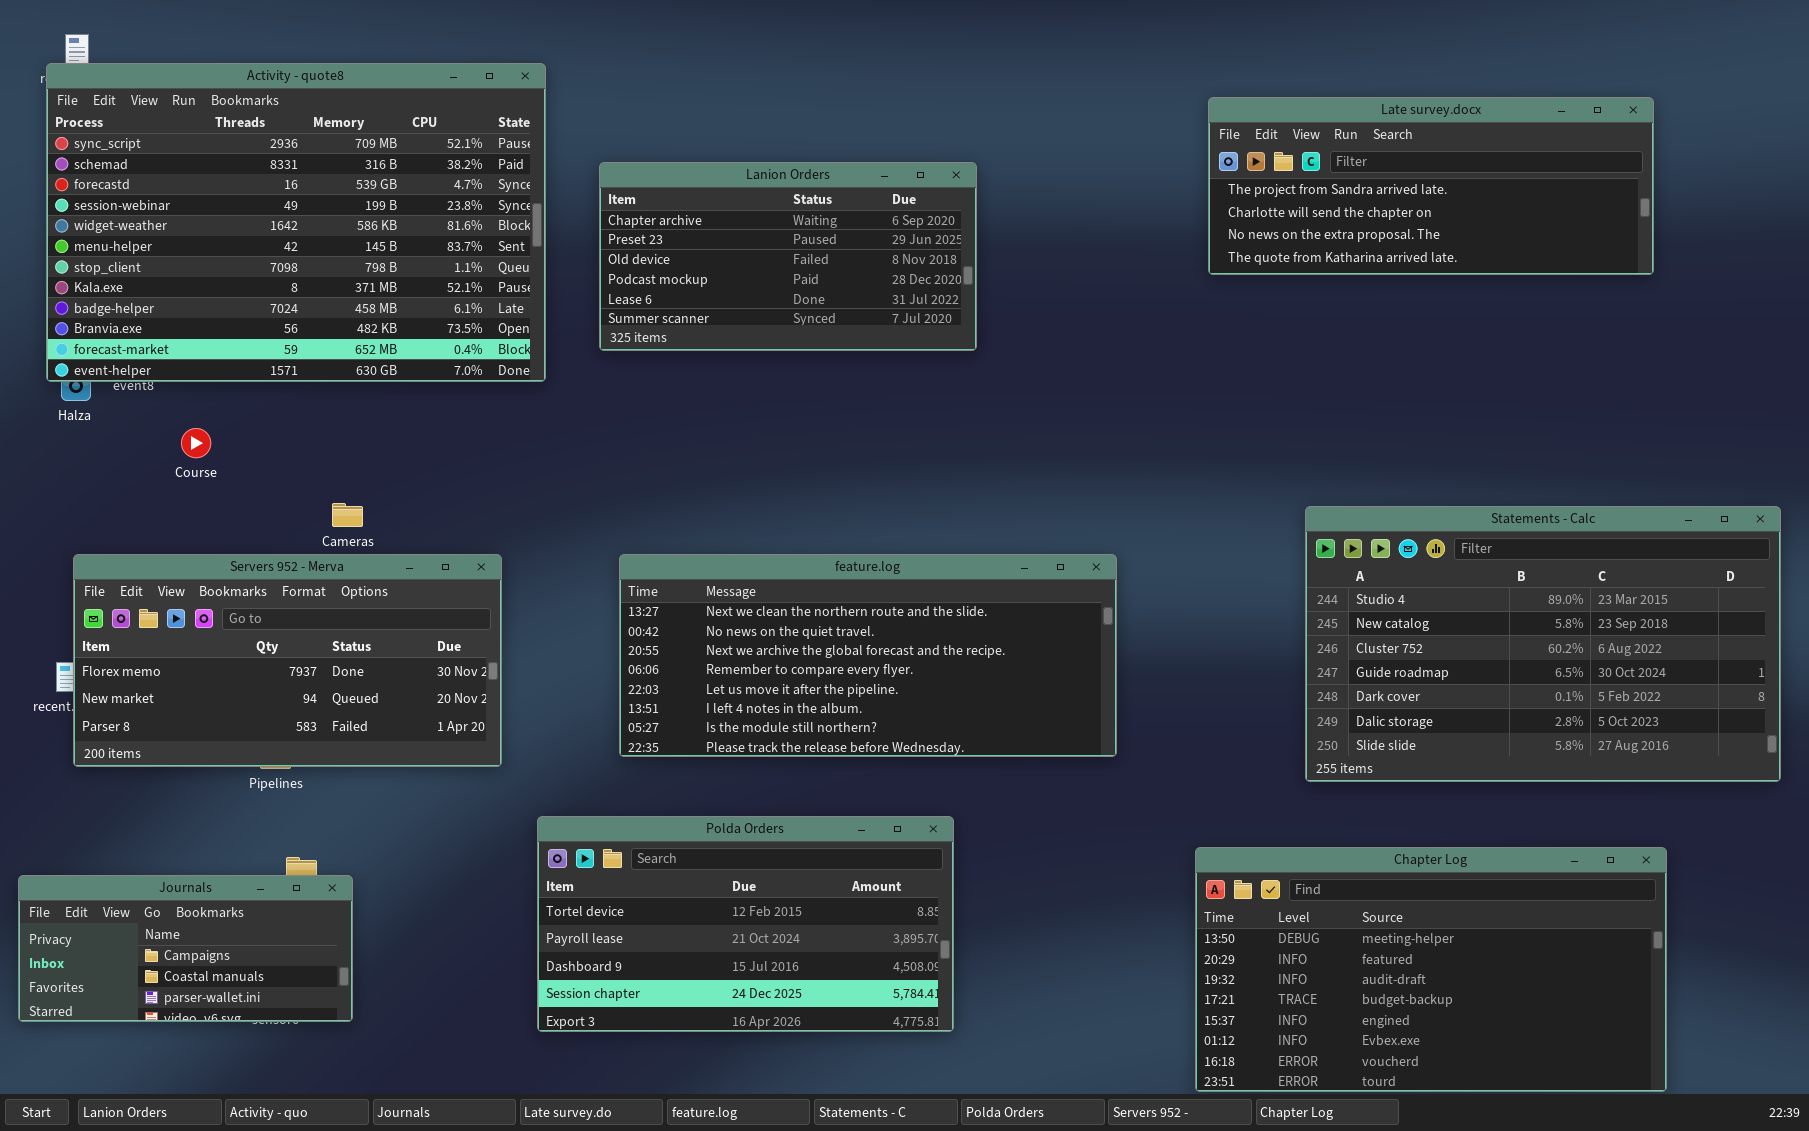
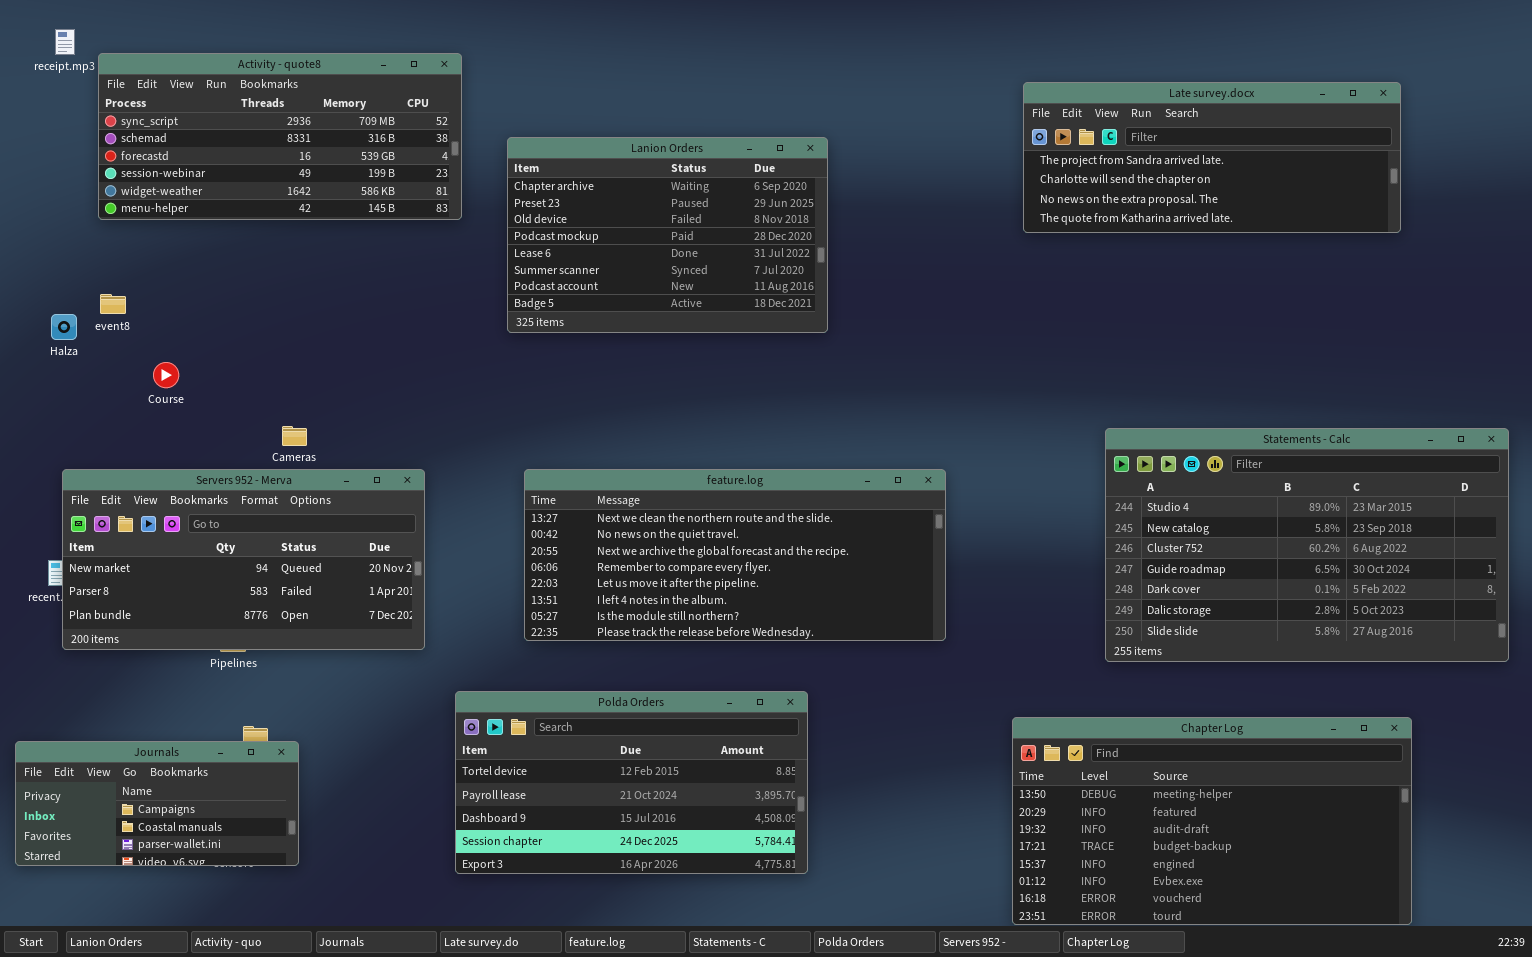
Activity - quote8: [46,63,546,382] -> [98,53,462,220], resized
Lanion Orders: [599,162,977,351] -> [507,137,828,333], resized
Servers 952 - Merva: [73,554,502,767] -> [62,469,425,650], scrolled down 1 row

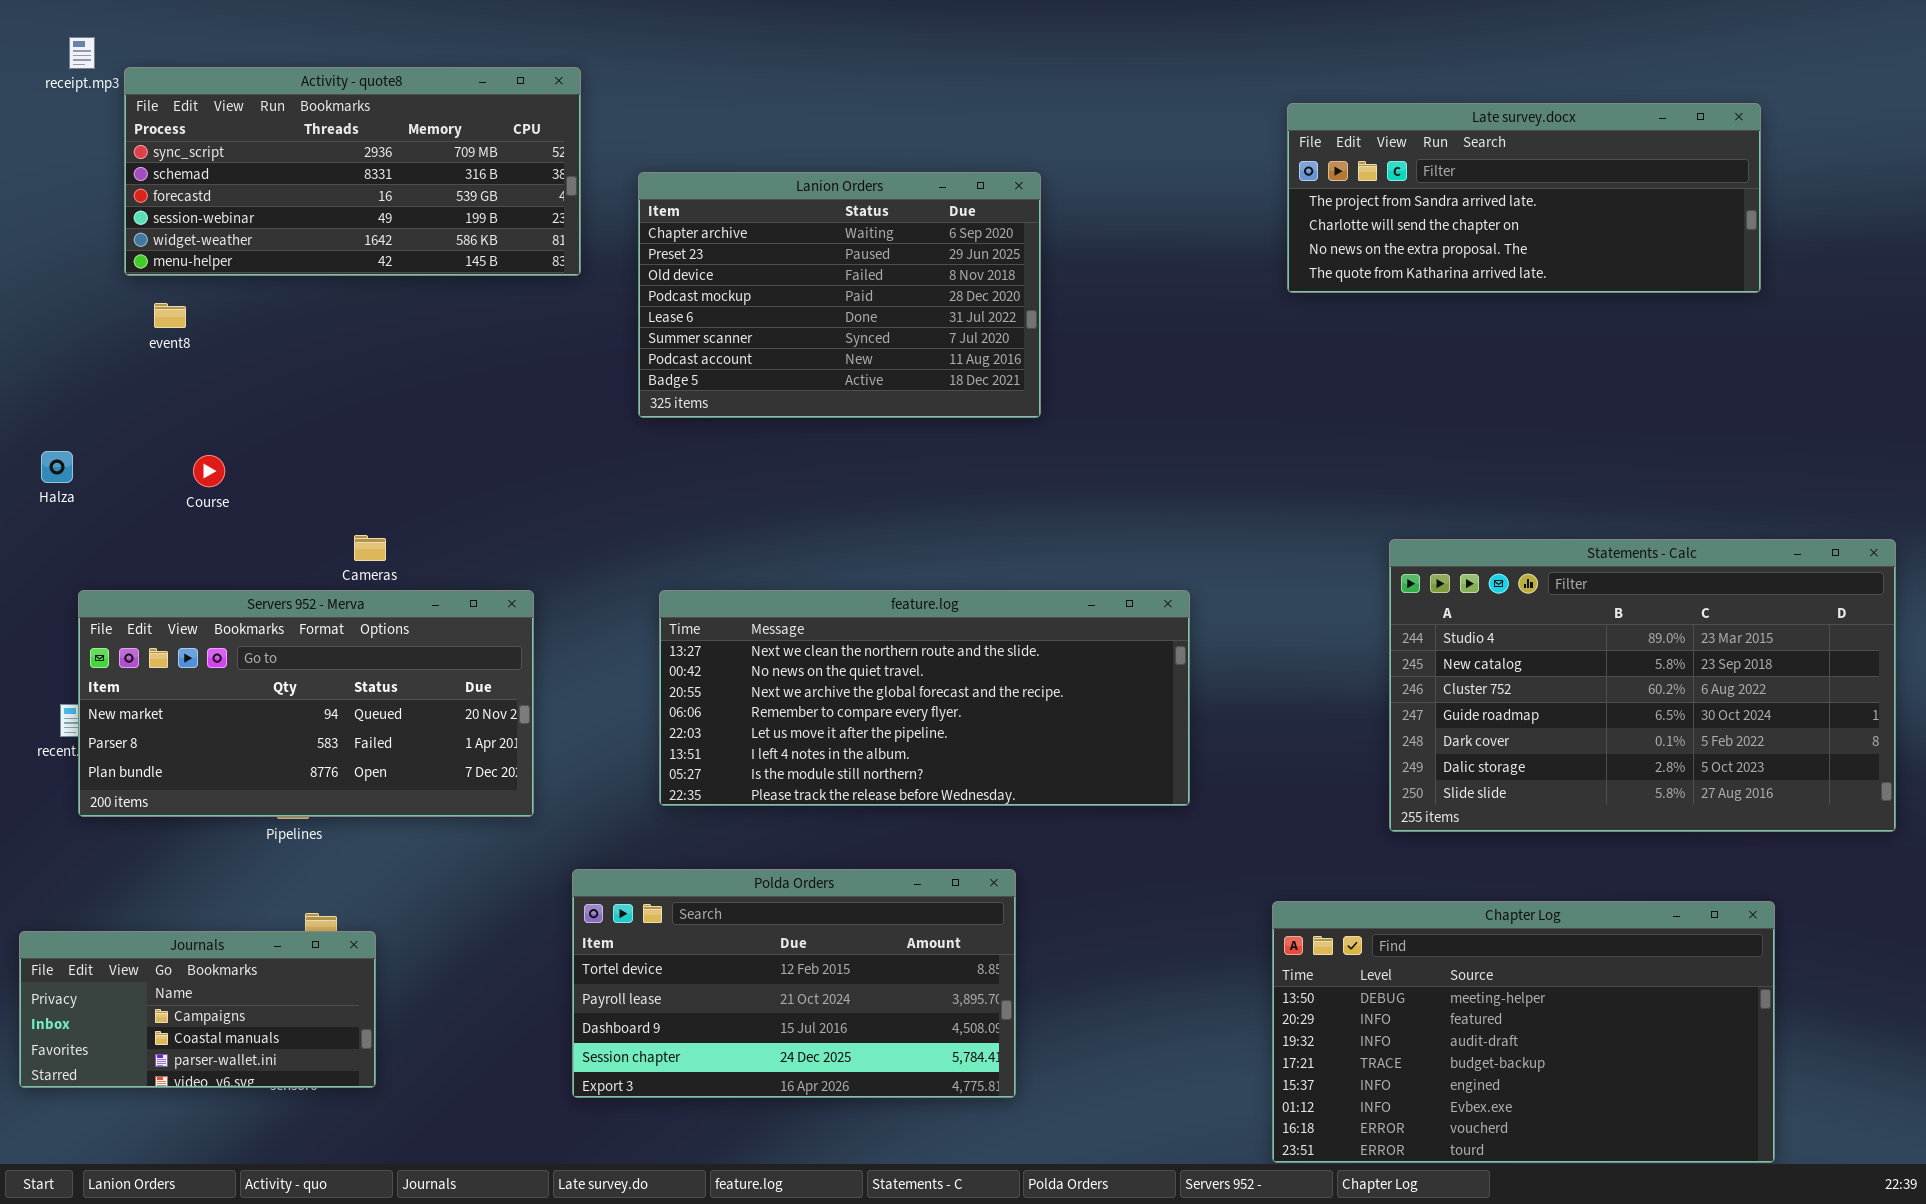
event8: [100,294,126,314] -> [154,303,186,328], moved
Halza: [51,314,77,340] -> [41,451,73,483], moved

